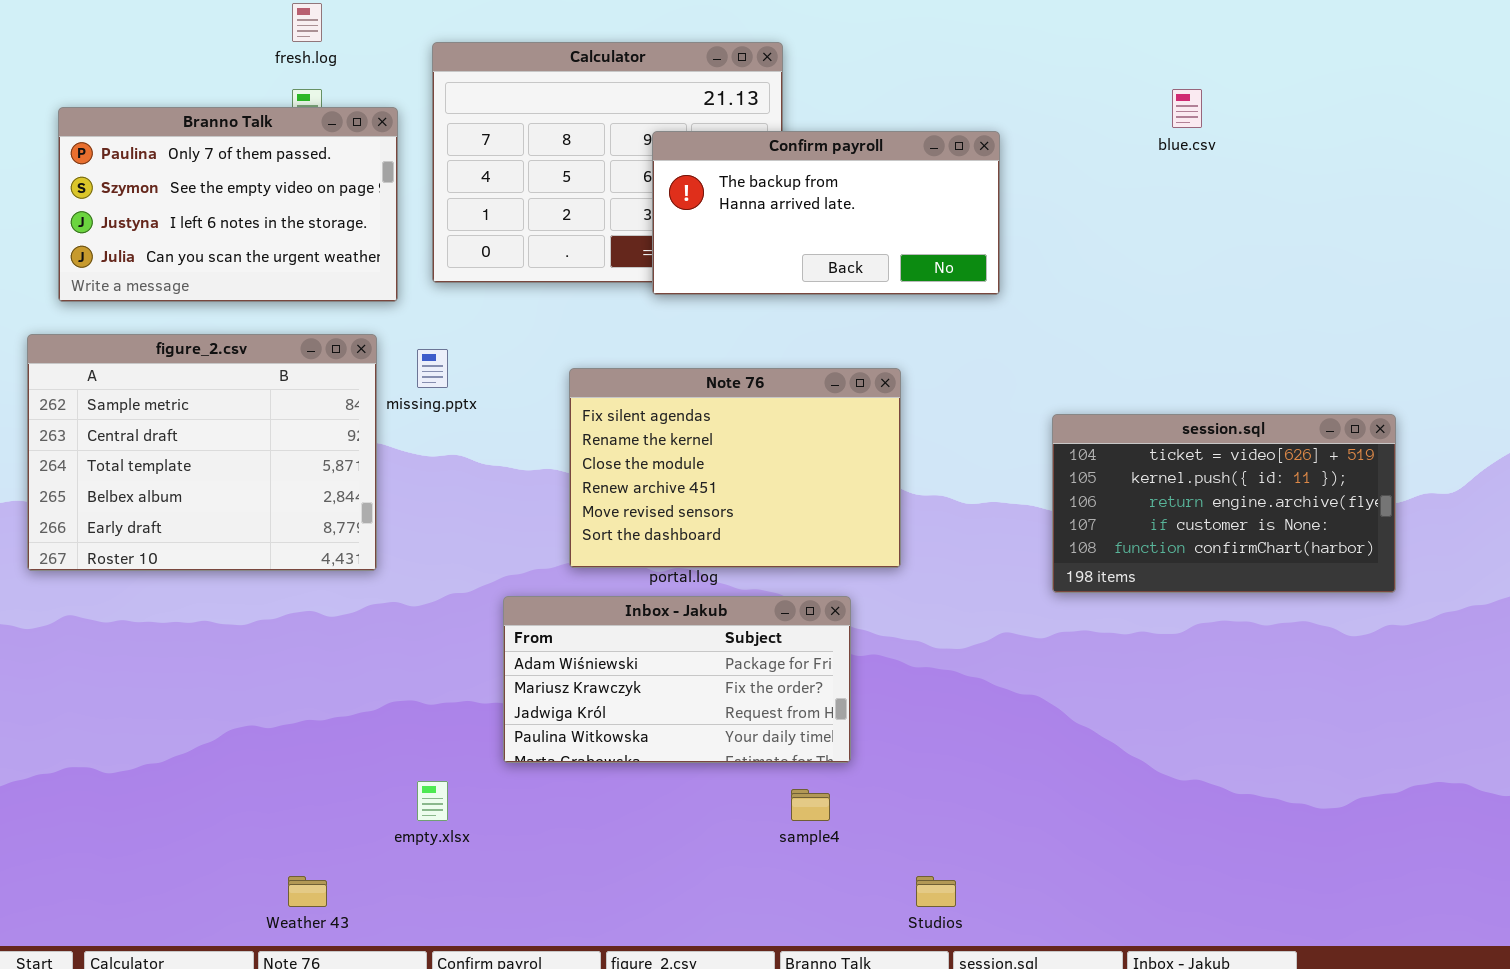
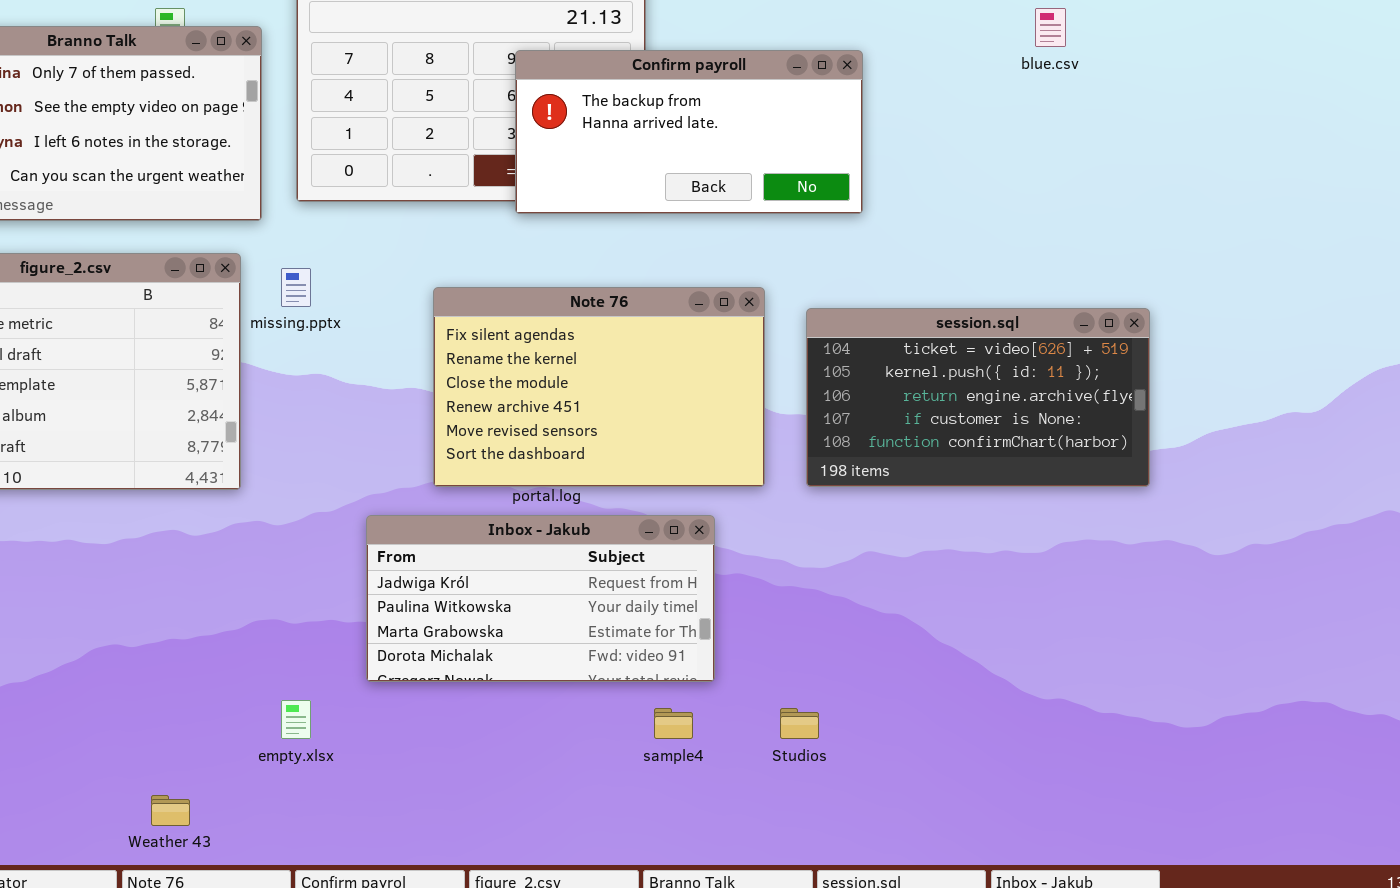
session.sql: [1052,414,1396,593] -> [806,308,1150,487], moved
Inbox - Jakub: [503,596,851,763] -> [366,515,715,682], scrolled down 2 rows
Studios: [916,876,956,907] -> [780,708,819,739], moved

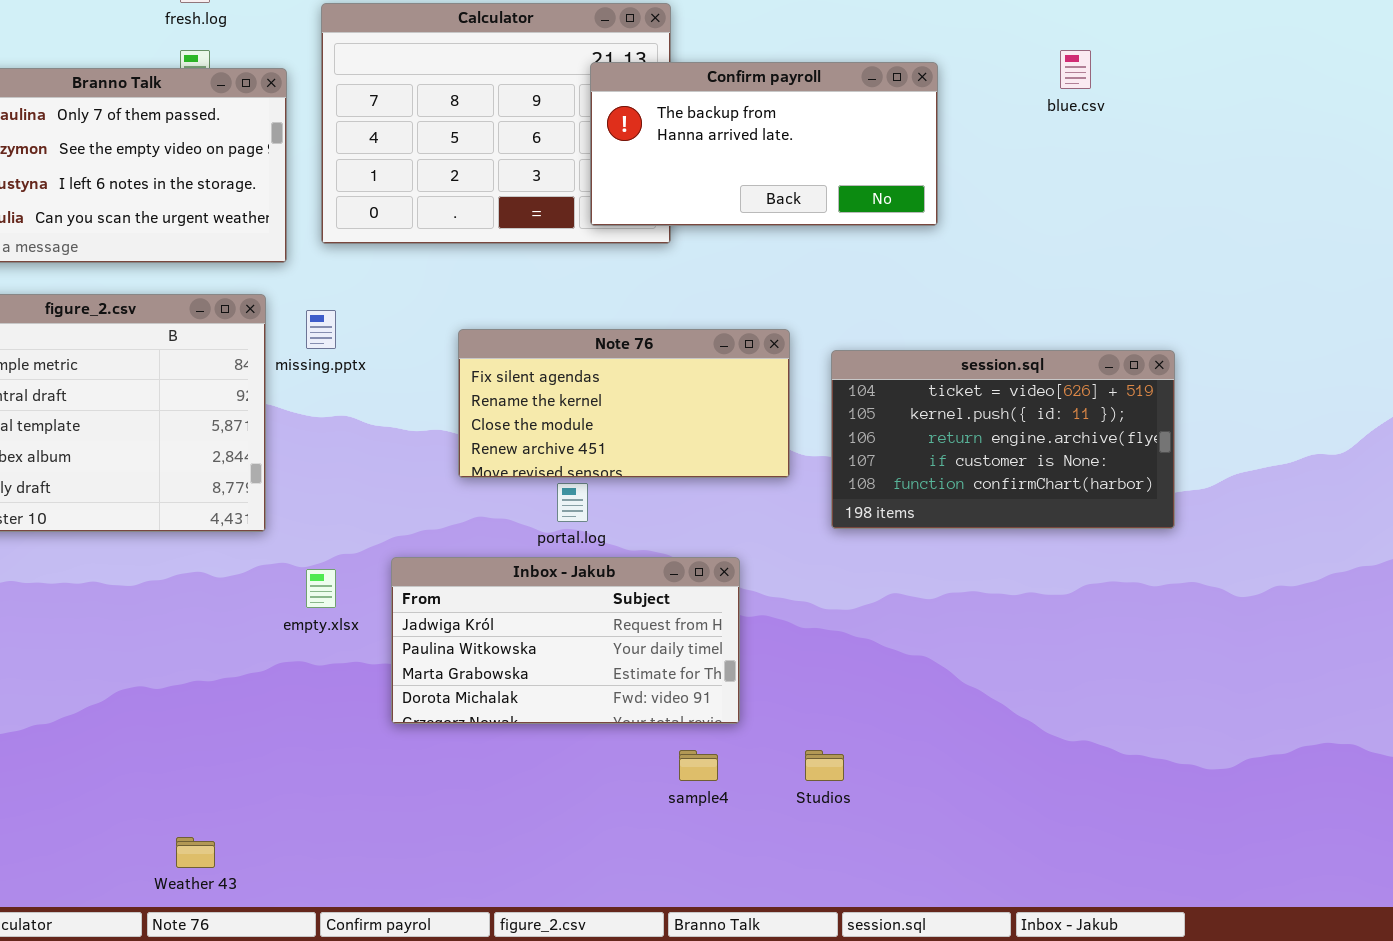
Confirm payroll: [515,50,863,214] -> [590,62,938,226], moved
Note 76: [433,287,765,487] -> [458,329,790,478], resized
empty.xlsx: [281,700,311,739] -> [306,569,336,608], moved

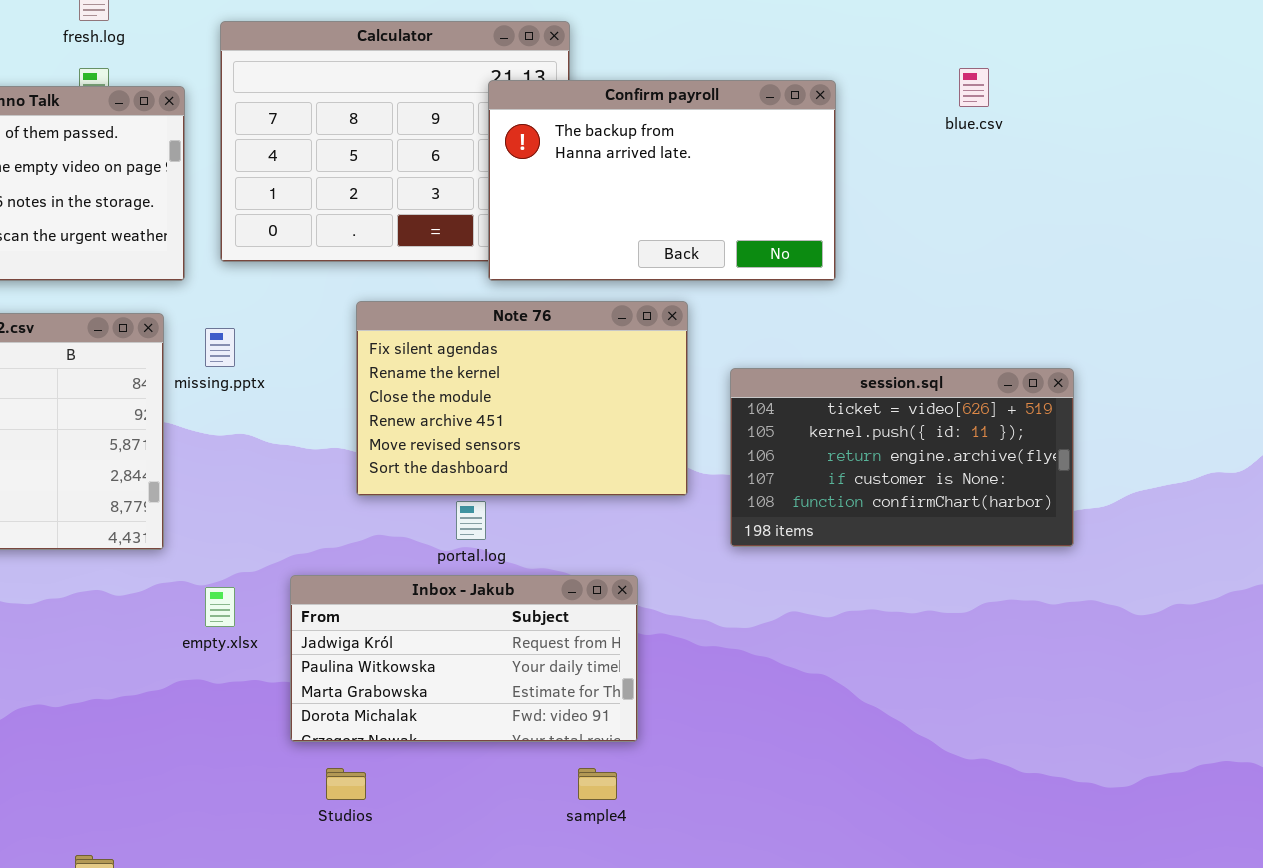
Confirm payroll: [590,62,938,226] -> [488,80,836,281], resized
Note 76: [458,329,790,478] -> [356,301,688,496], resized
Studios: [805,750,844,781] -> [326,768,366,800], moved

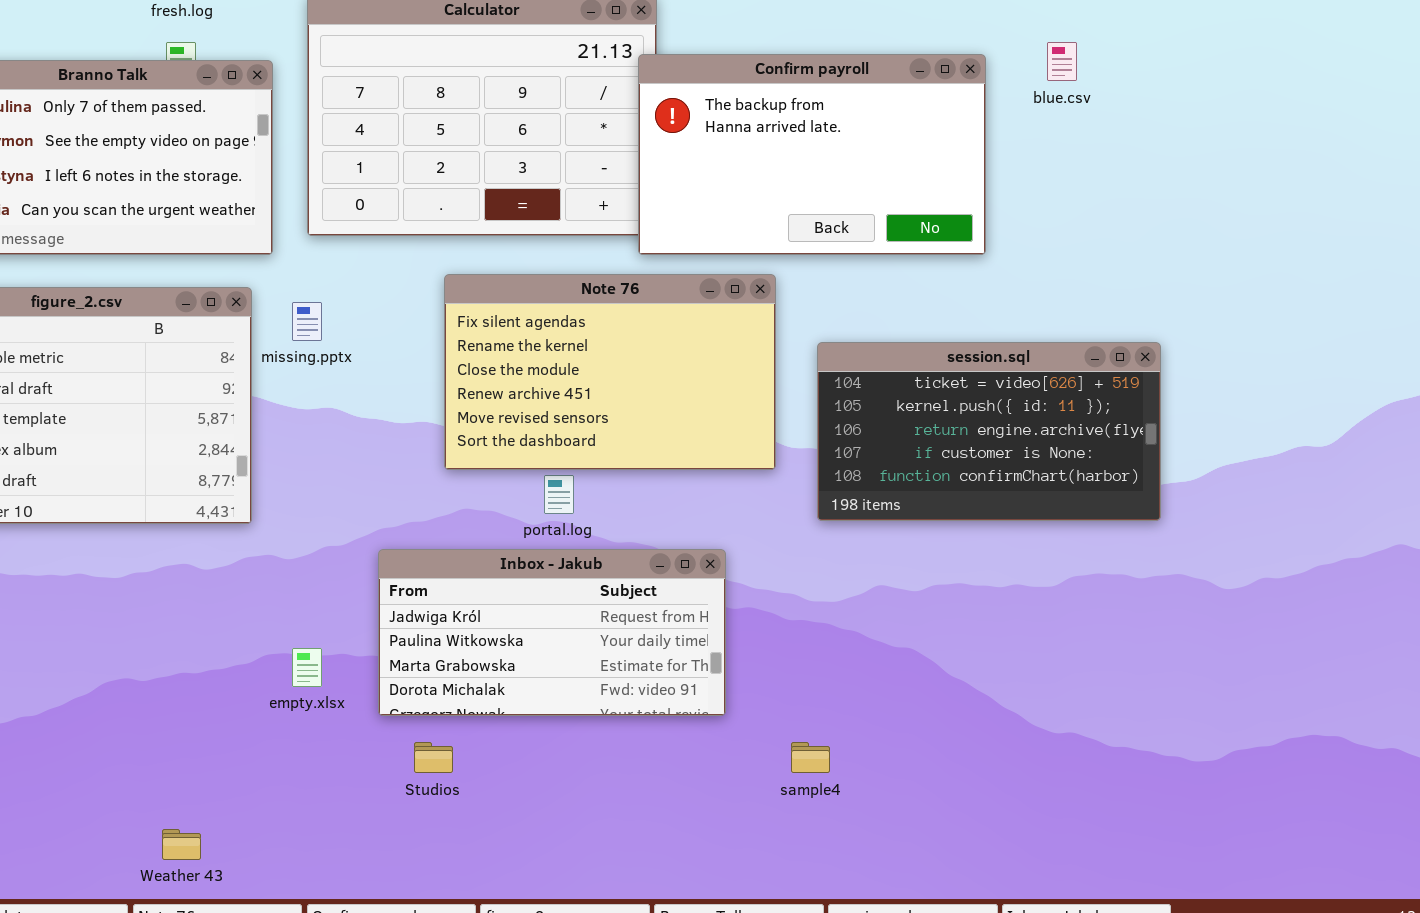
Confirm payroll: [488,80,836,281] -> [638,54,986,255], moved
empty.xlsx: [205,587,235,627] -> [292,648,322,687], moved
sample4: [578,768,617,800] -> [791,742,830,773], moved

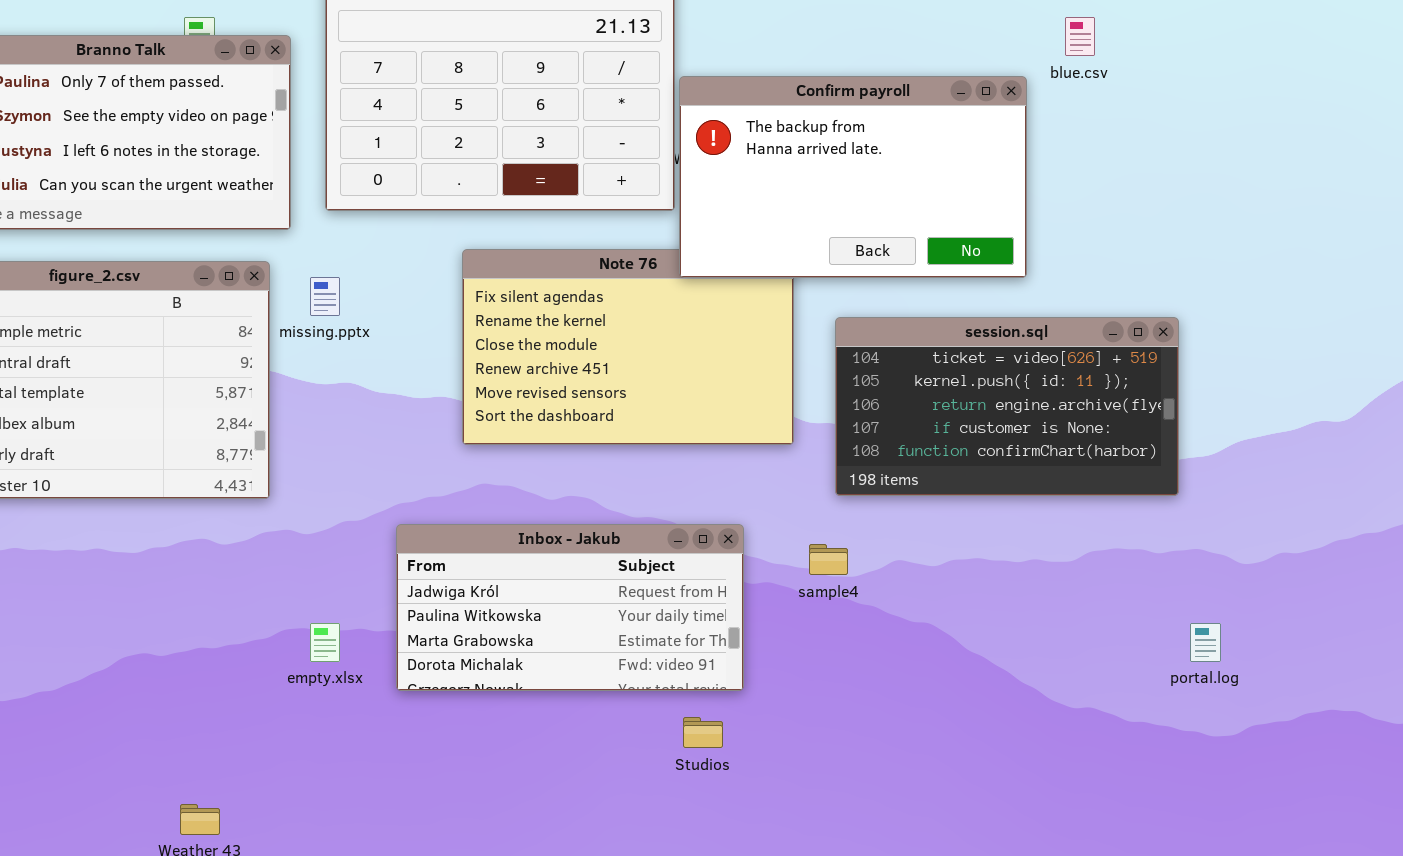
Confirm payroll: [638,54,986,255] -> [679,76,1027,278], moved
portal.log: [544,475,574,514] -> [1190,623,1221,662], moved
Studios: [414,742,453,773] -> [683,717,723,748], moved
sample4: [791,742,830,773] -> [809,544,848,575], moved

